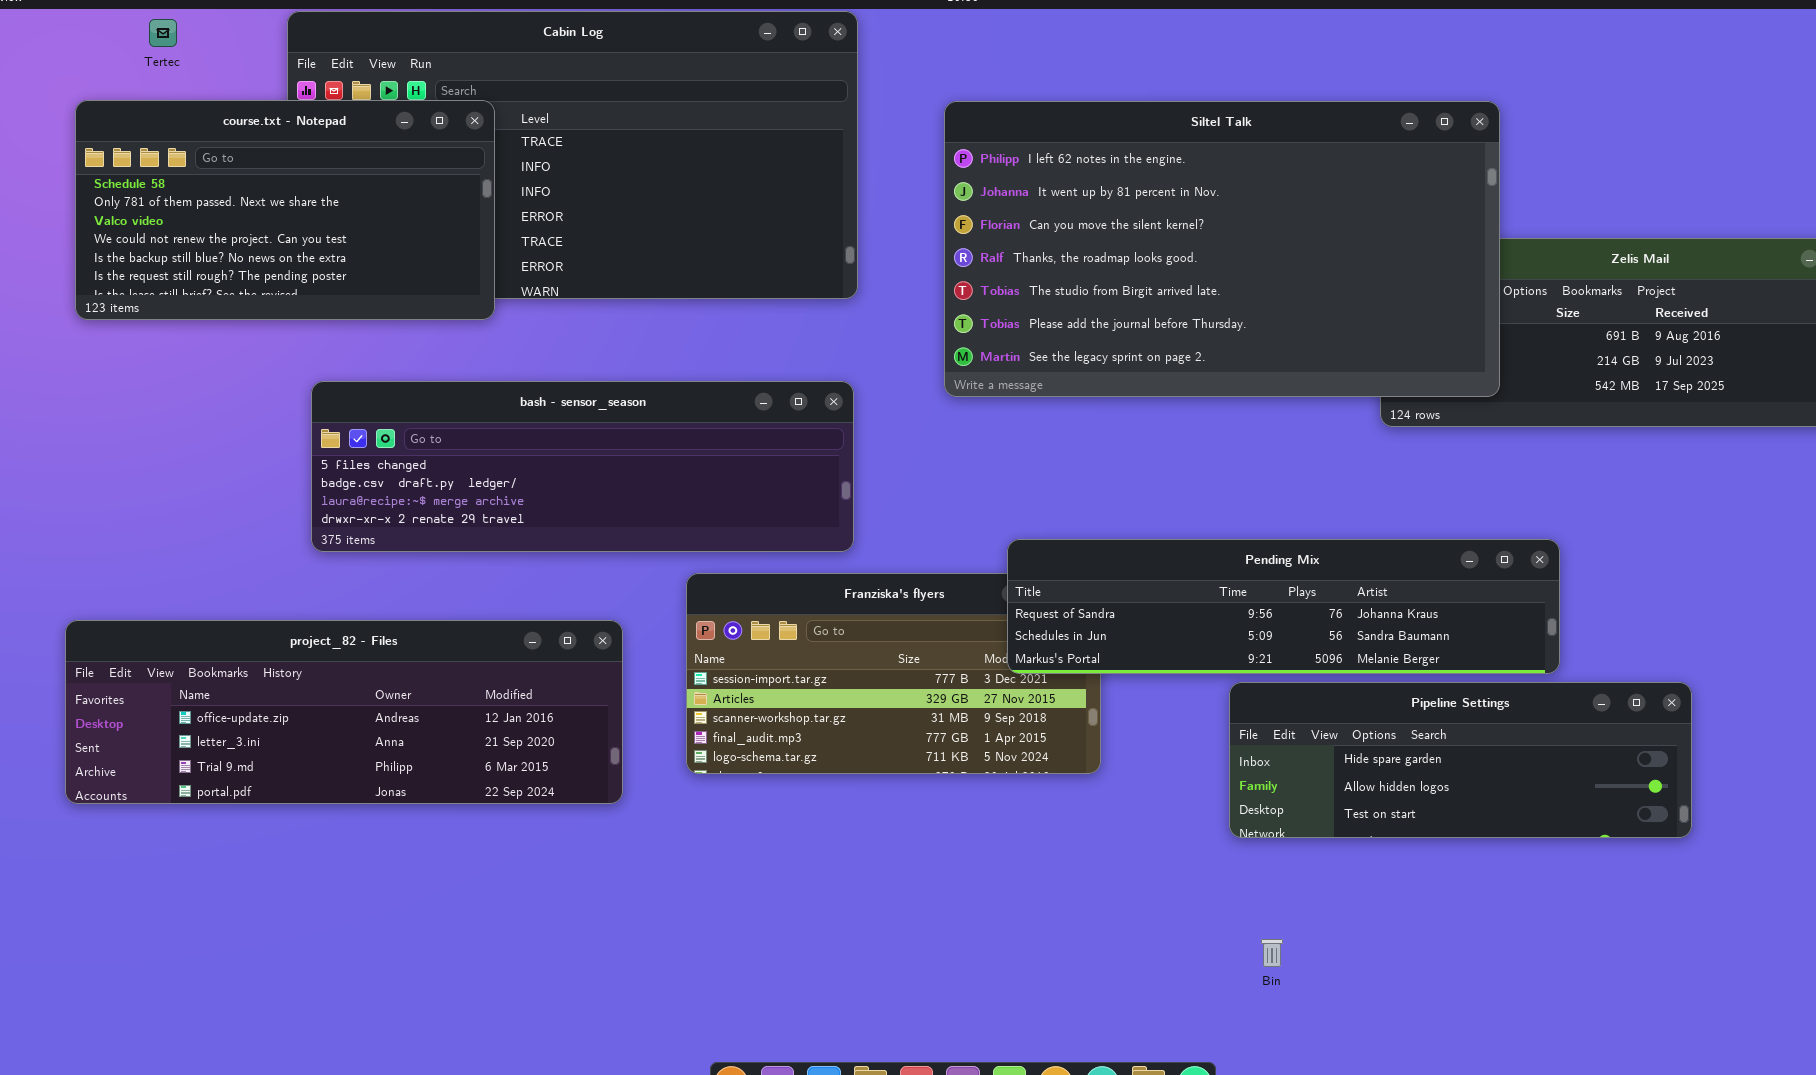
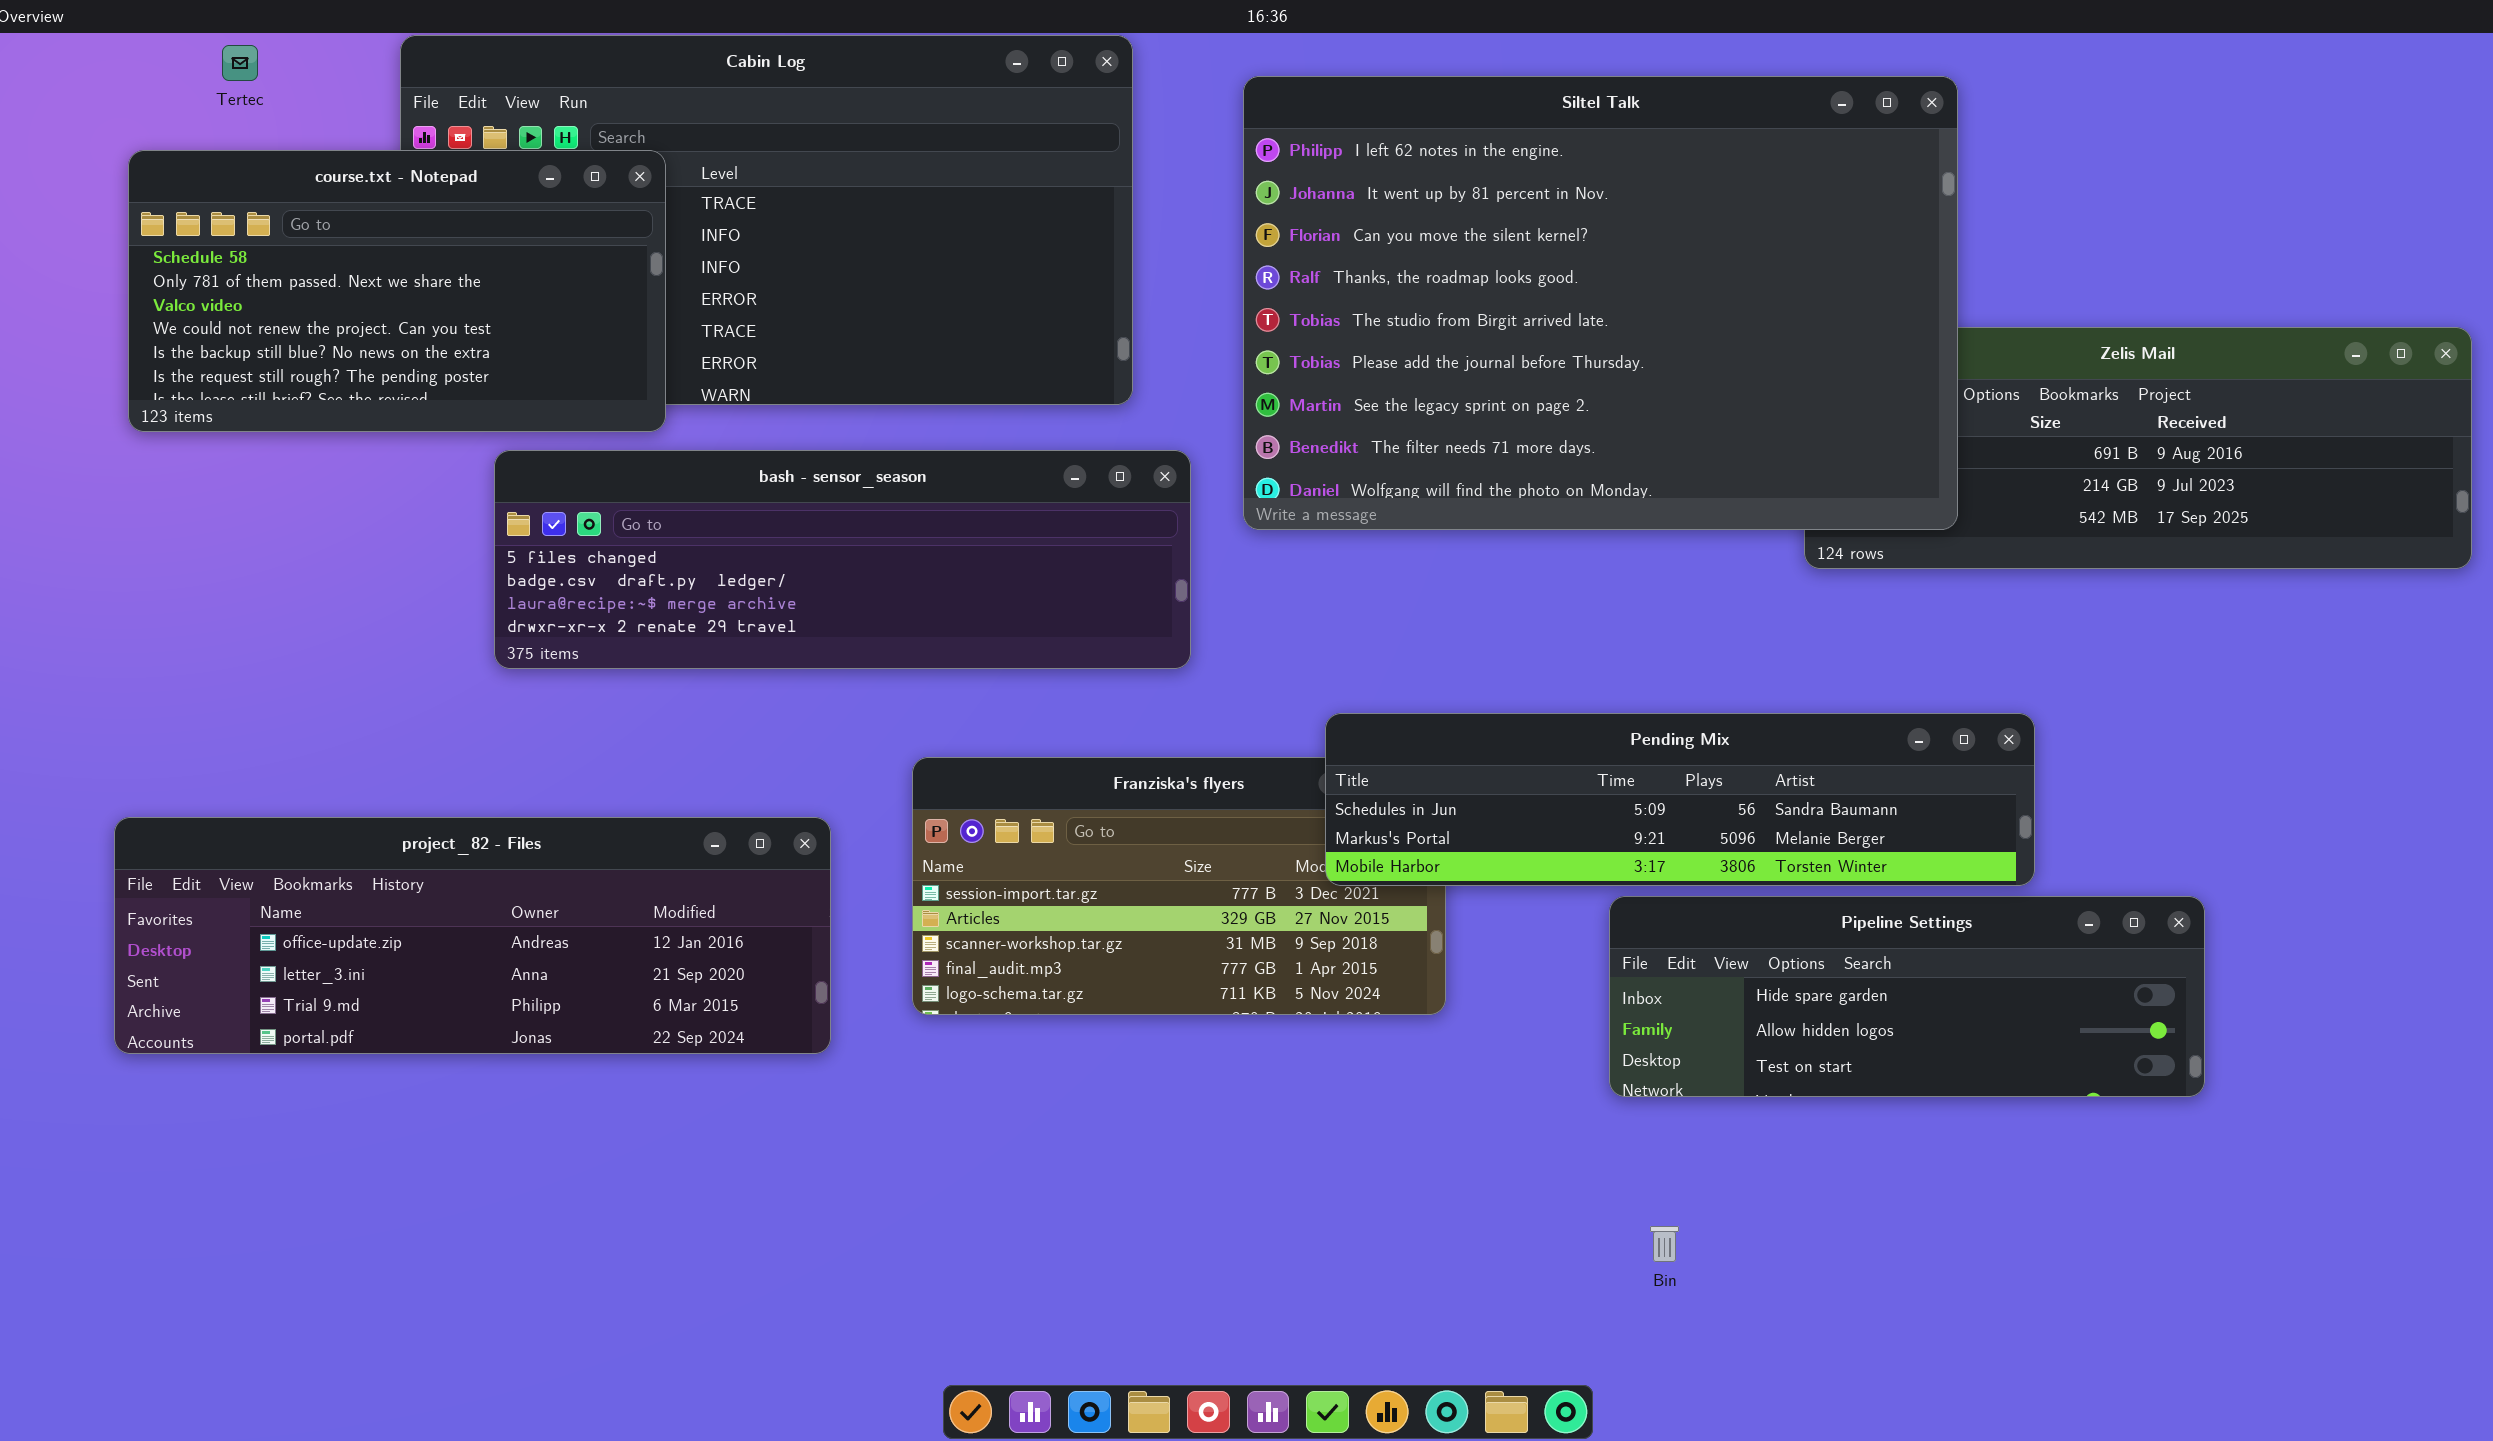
Siltel Talk: [944,101,1500,397] -> [1243,76,1958,530], resized
bash - sensor_season: [311,381,854,552] -> [494,450,1191,669], moved
Pending Mix: [1007,539,1560,674] -> [1325,713,2035,886], scrolled down 1 row

